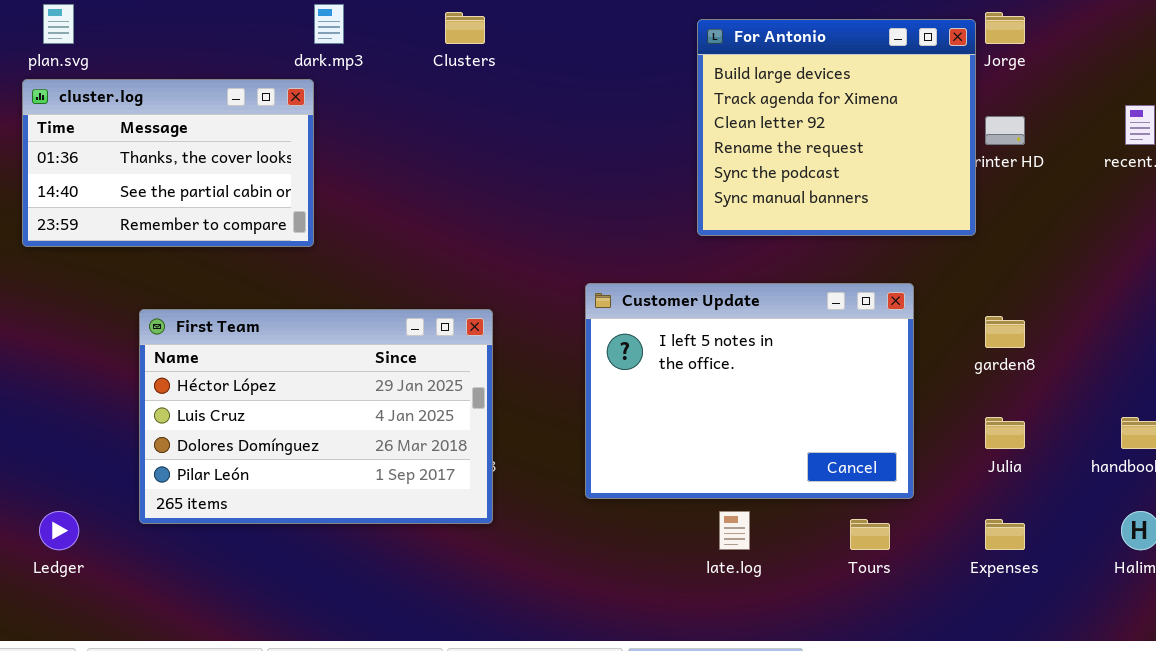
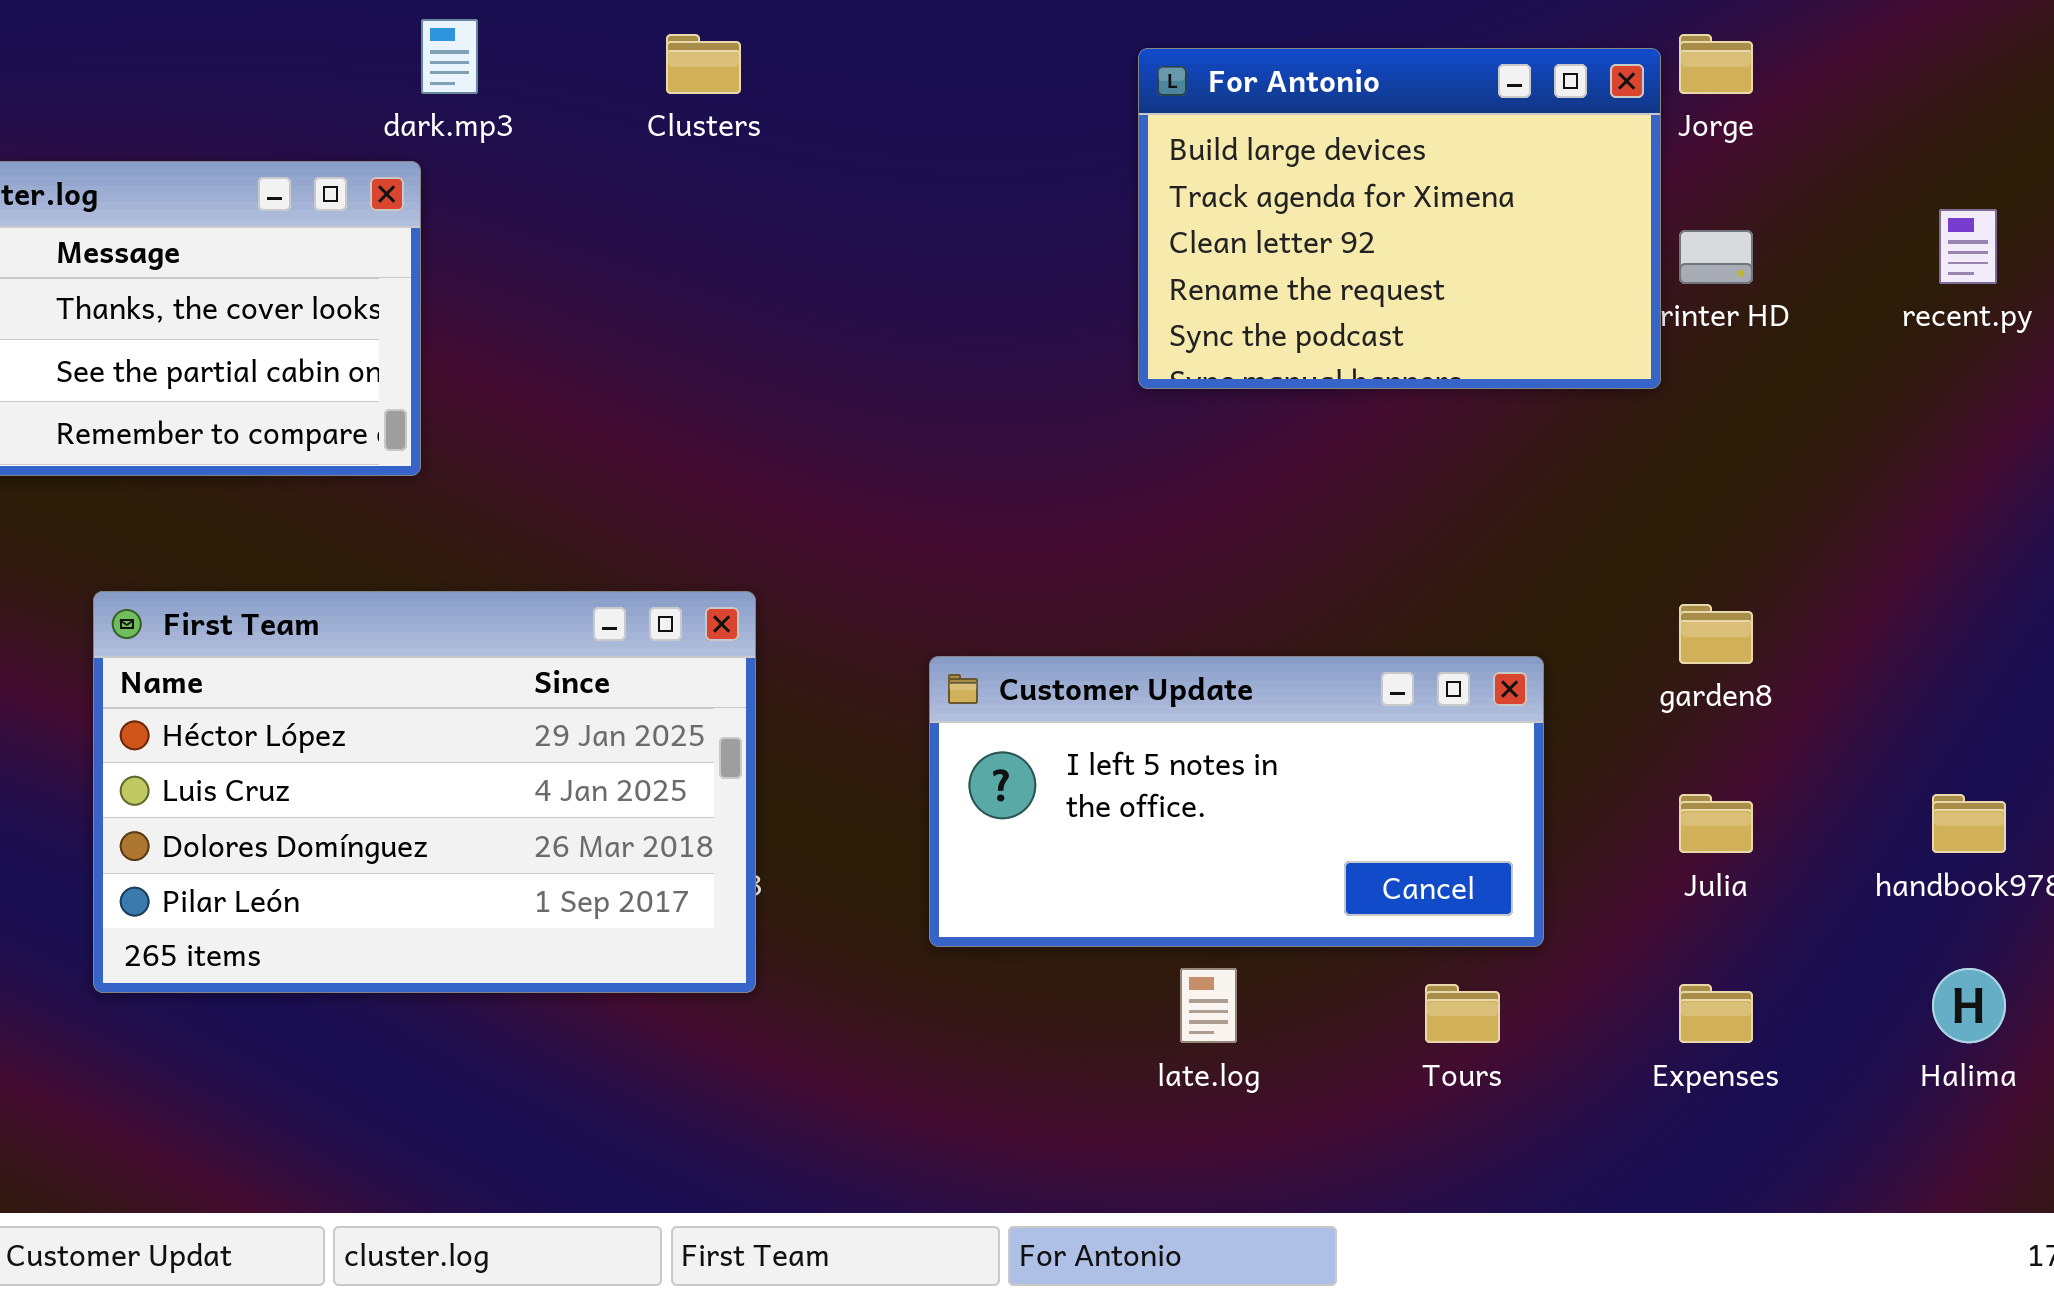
For Antonio: [697,19,976,236] -> [1138,48,1661,389], resized
Customer Update: [585,283,914,499] -> [929,656,1544,947], resized

